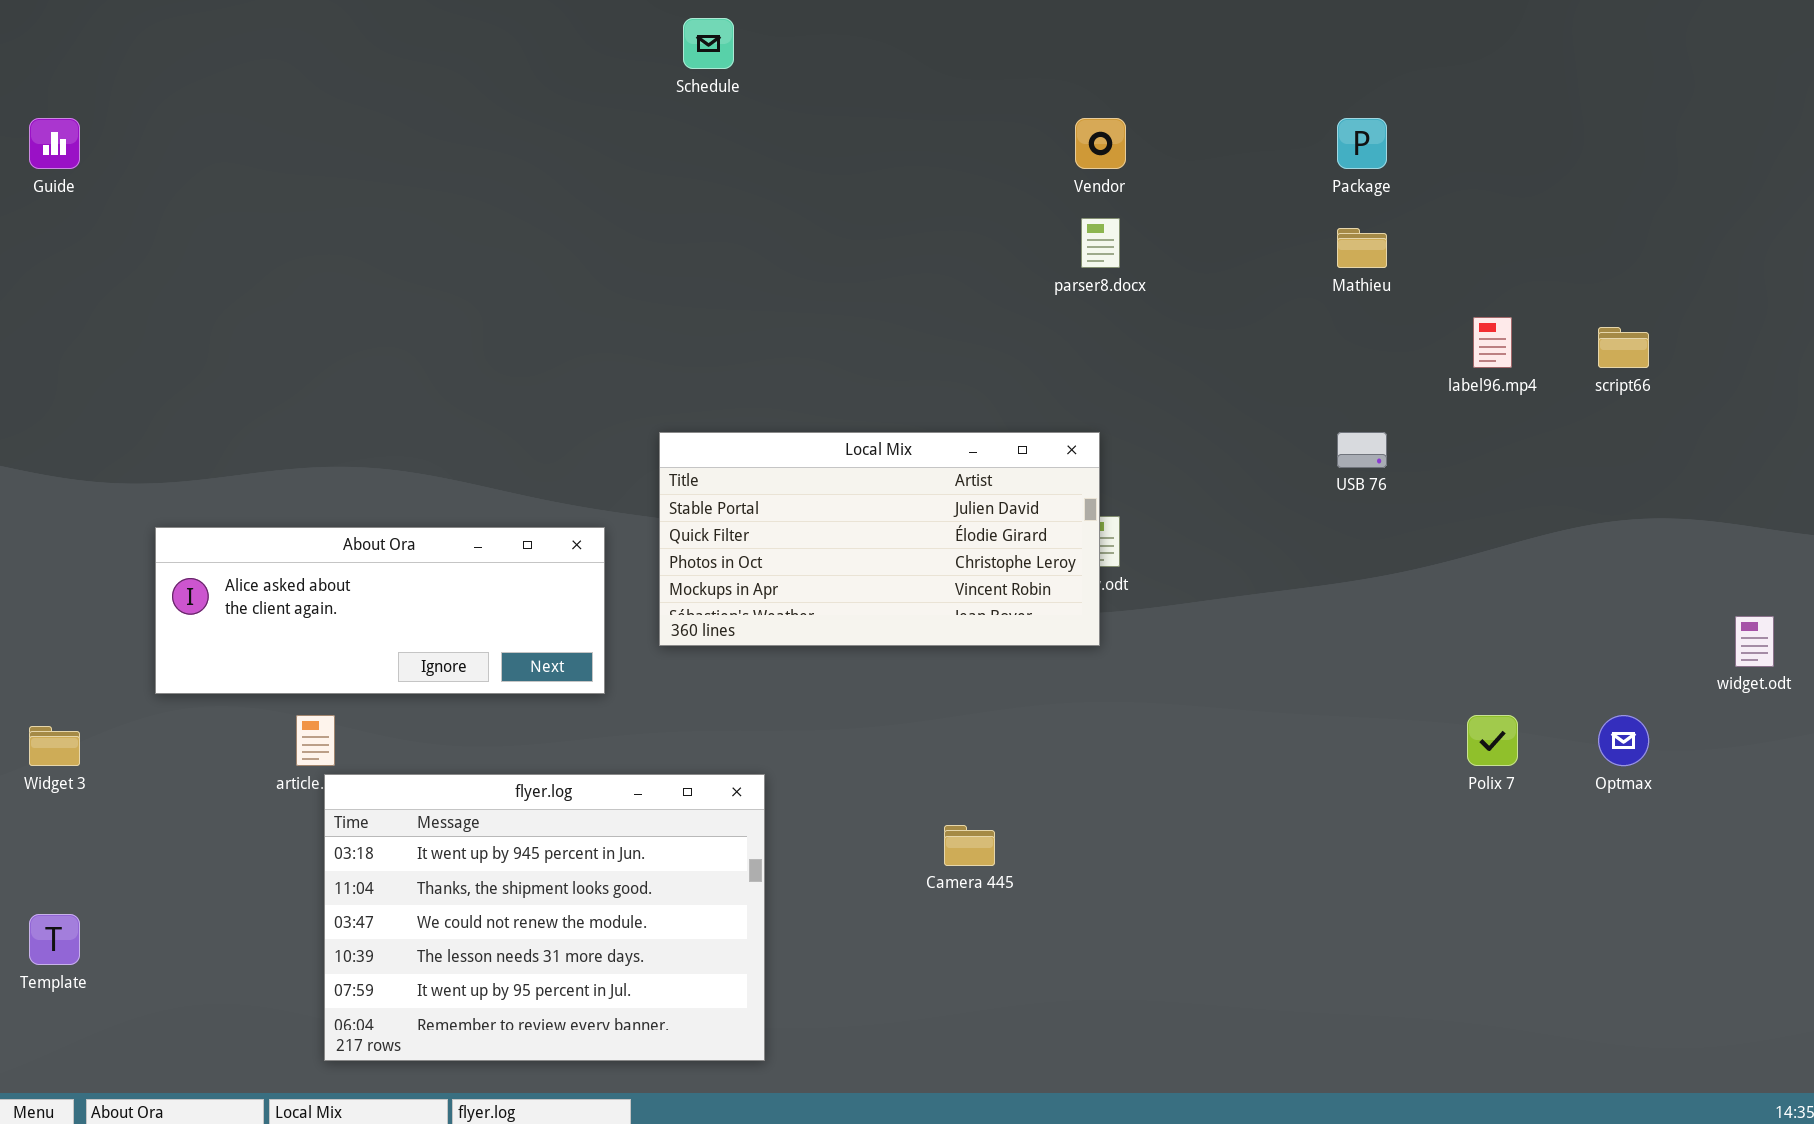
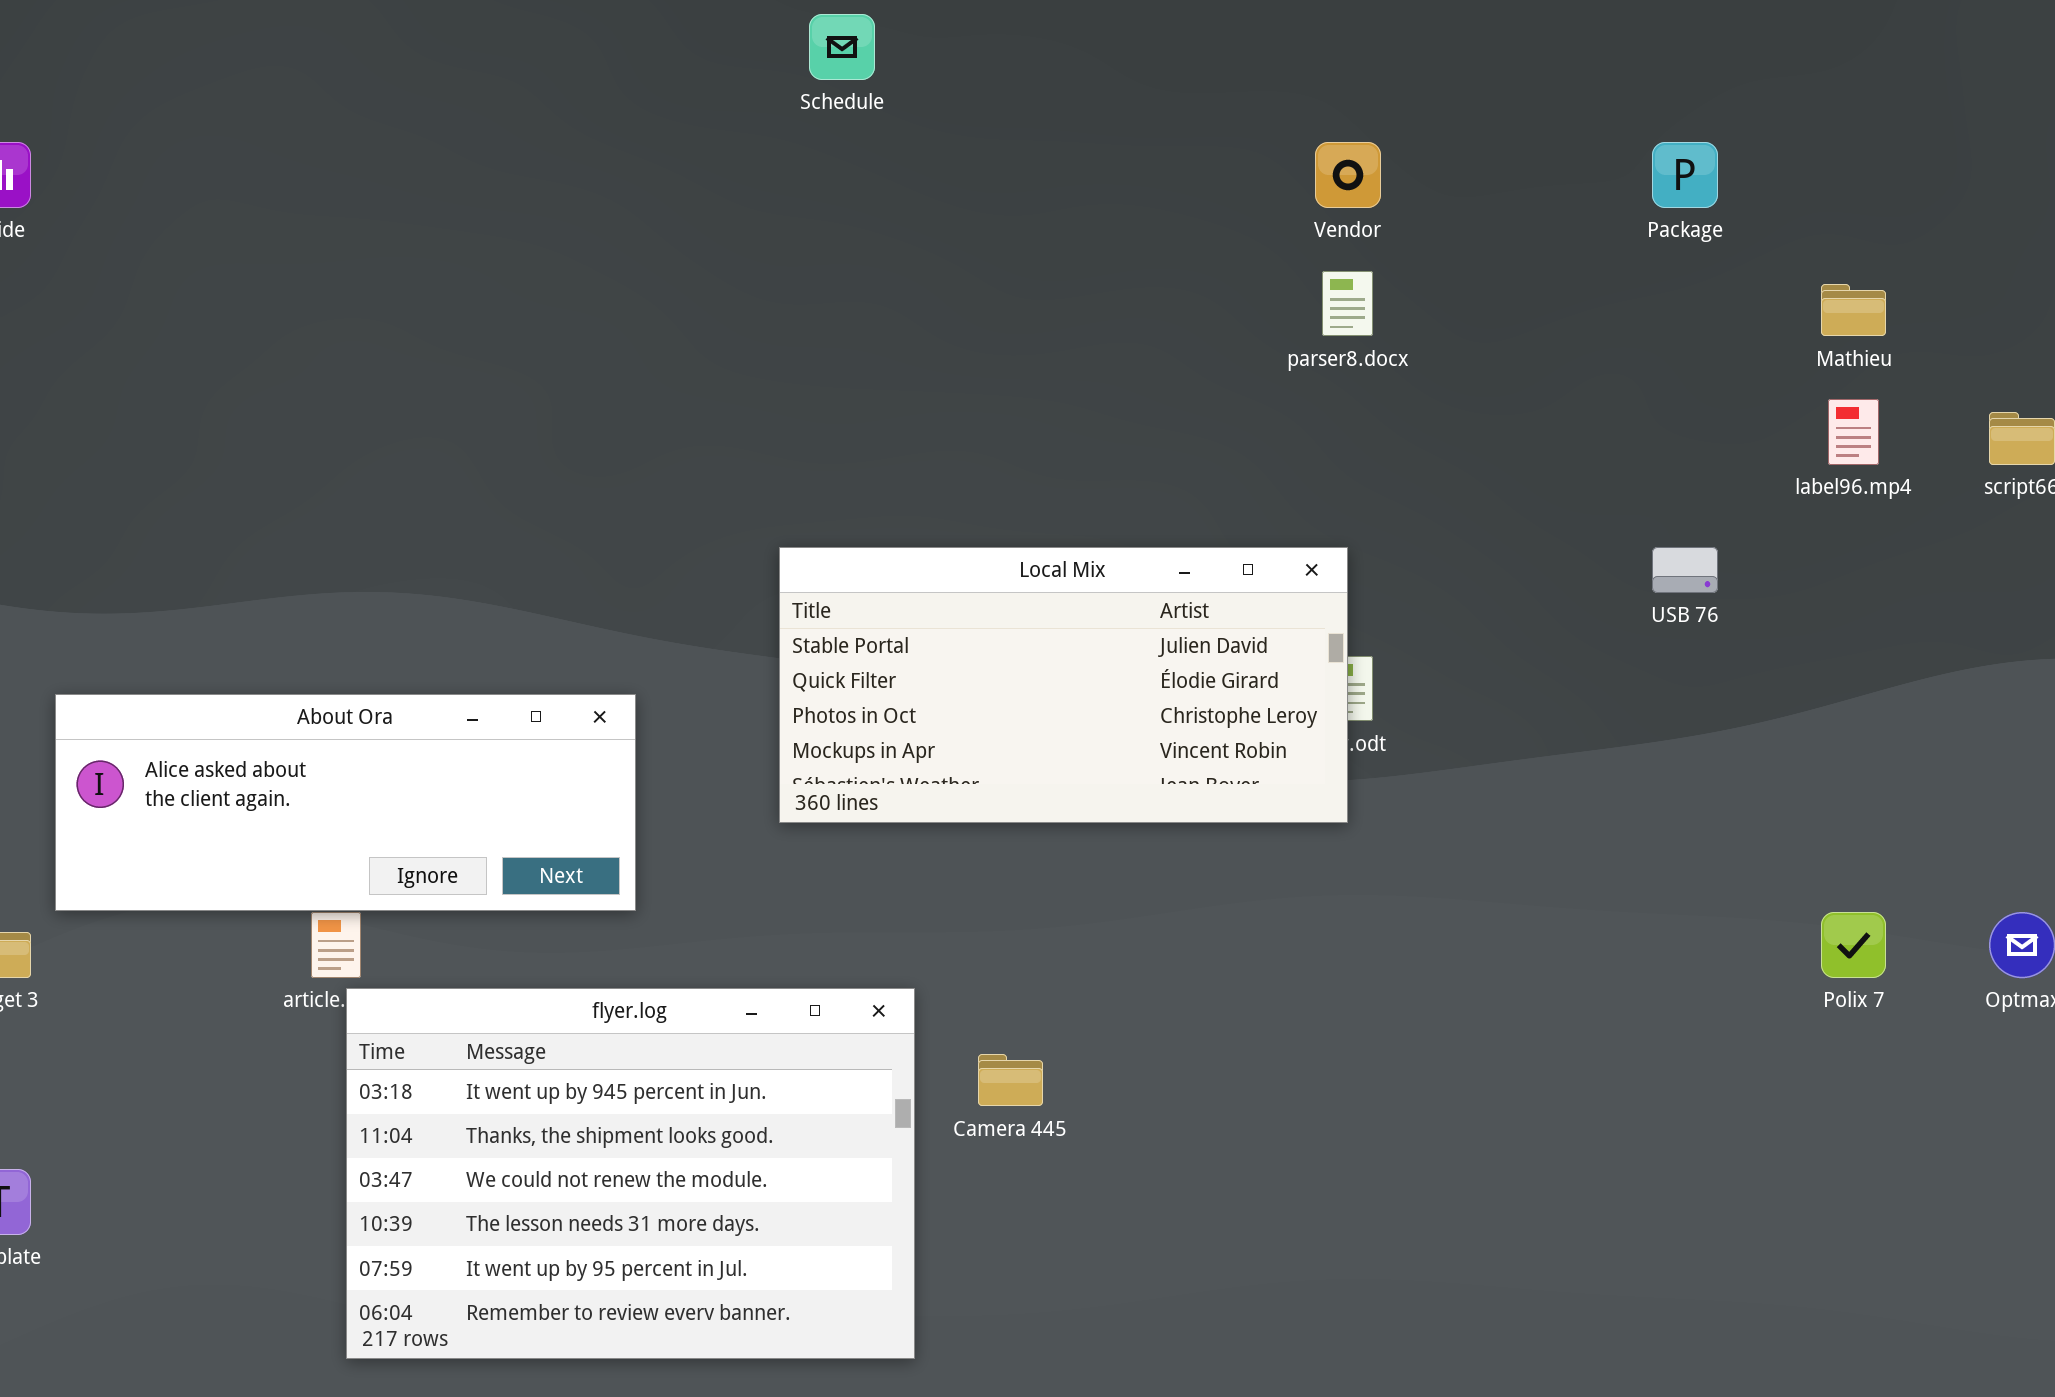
Mathieu: [1337,228,1387,268] -> [1821,284,1886,336], moved
About Ora: [155,527,605,694] -> [55,694,636,911], moved
Camera 445: [944,825,995,866] -> [978,1054,1043,1106], moved

